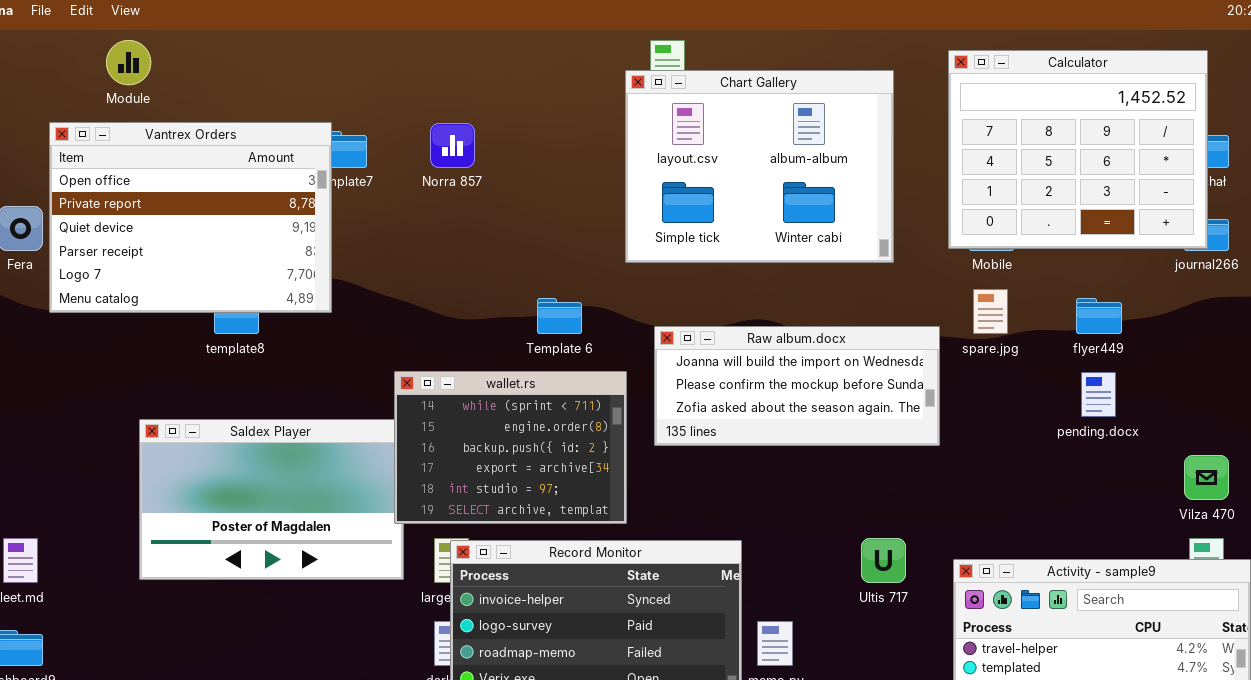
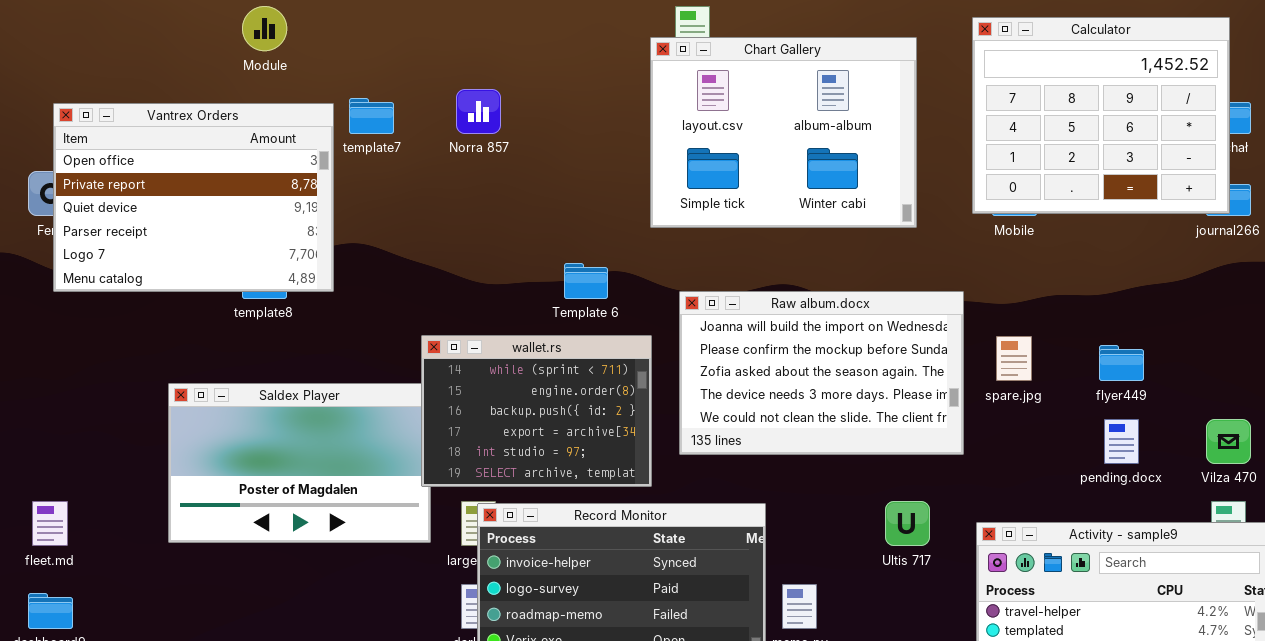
Module: [106,40,151,85] -> [242,6,287,51], moved
Vantrex Orders: [49,122,332,313] -> [53,103,334,292], moved
spare.jpg: [973,289,1008,334] -> [996,336,1032,381], moved
flyer449: [1076,298,1122,334] -> [1099,345,1144,381], moved
Raw album.docx: [654,326,940,446] -> [679,291,964,455], resized
pending.docx: [1081,372,1116,417] -> [1104,419,1139,464], moved

